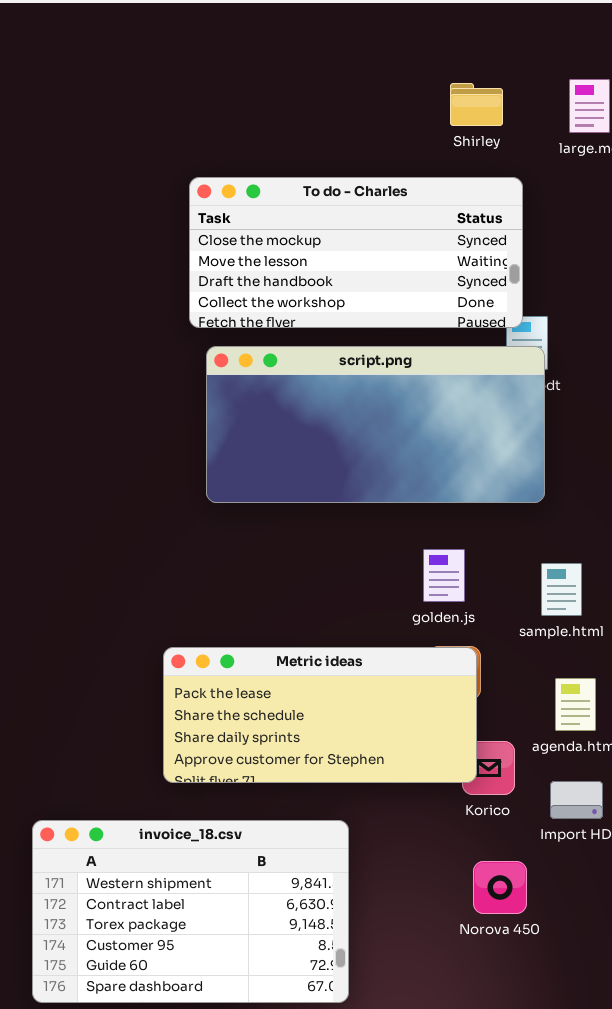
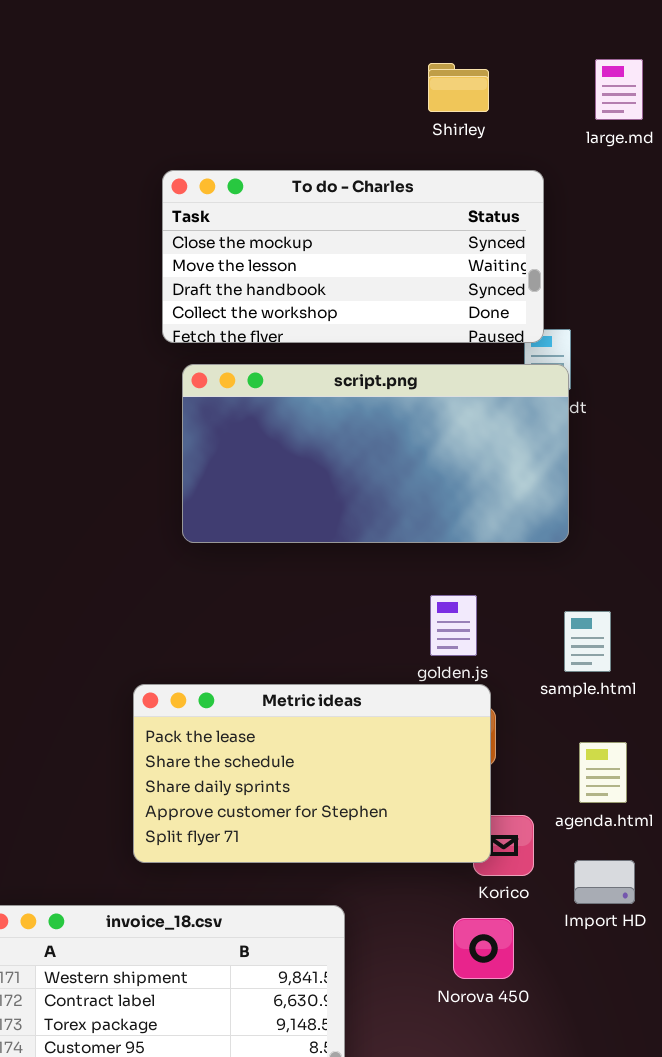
Shirley: [450,83,503,126] -> [428,63,489,112], moved
Metric ideas: [163,647,477,783] -> [133,684,491,863], resized
Norova 450: [473,861,527,914] -> [453,918,514,979], moved

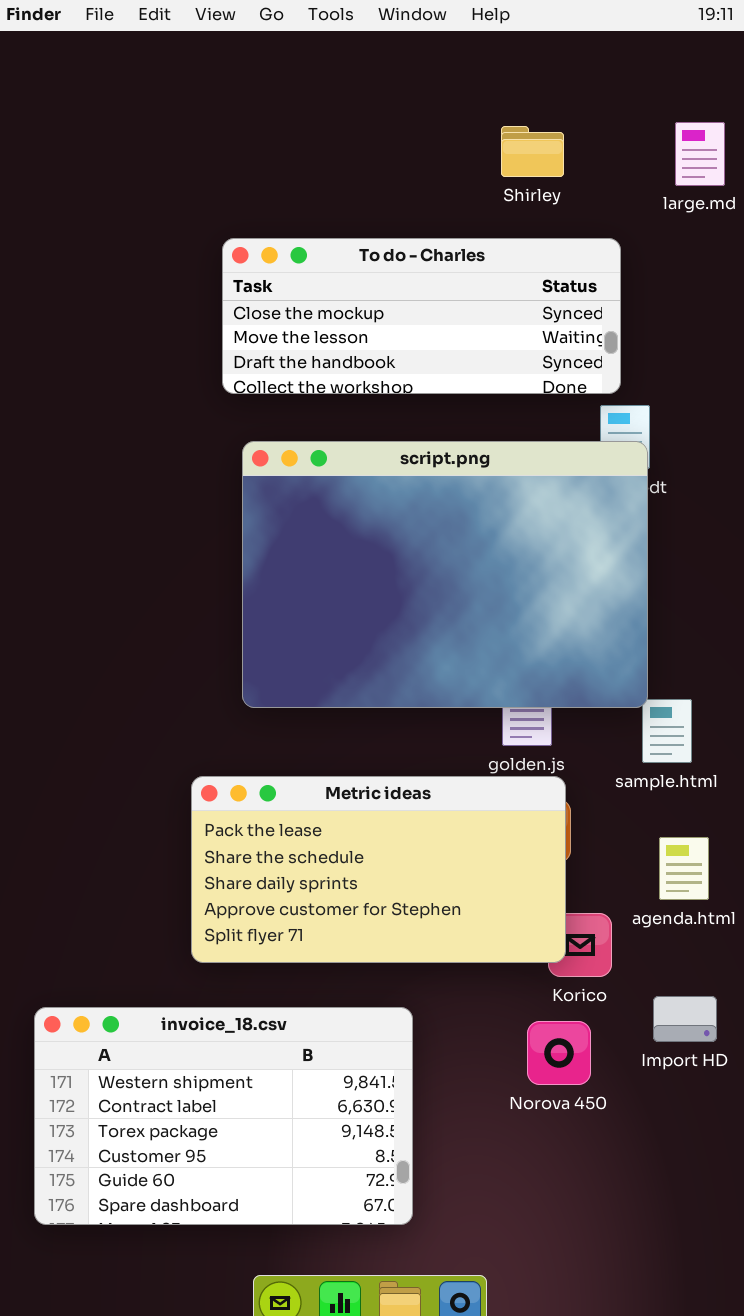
To do - Charles: [162,170,544,343] -> [222,238,621,394], resized
script.png: [182,364,569,543] -> [242,441,648,708], resized
Import HD: [574,860,635,904] -> [653,996,717,1042], moved

